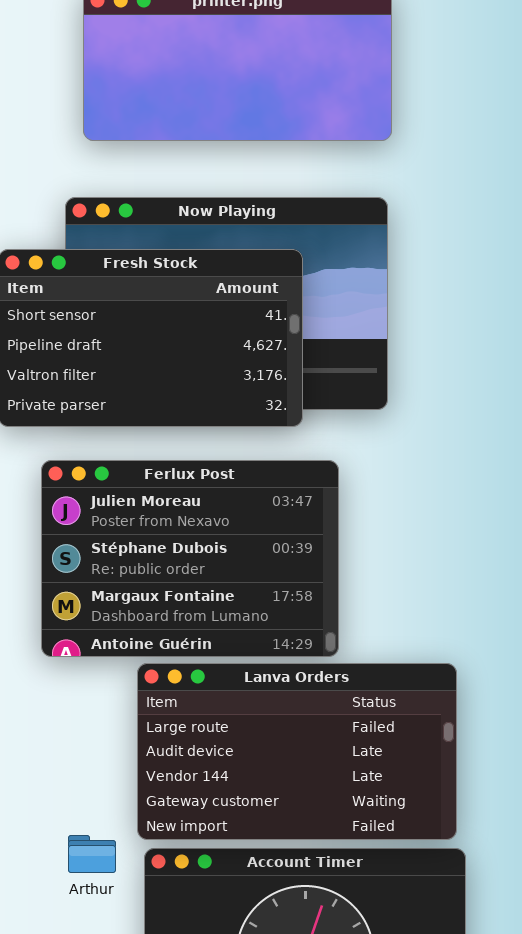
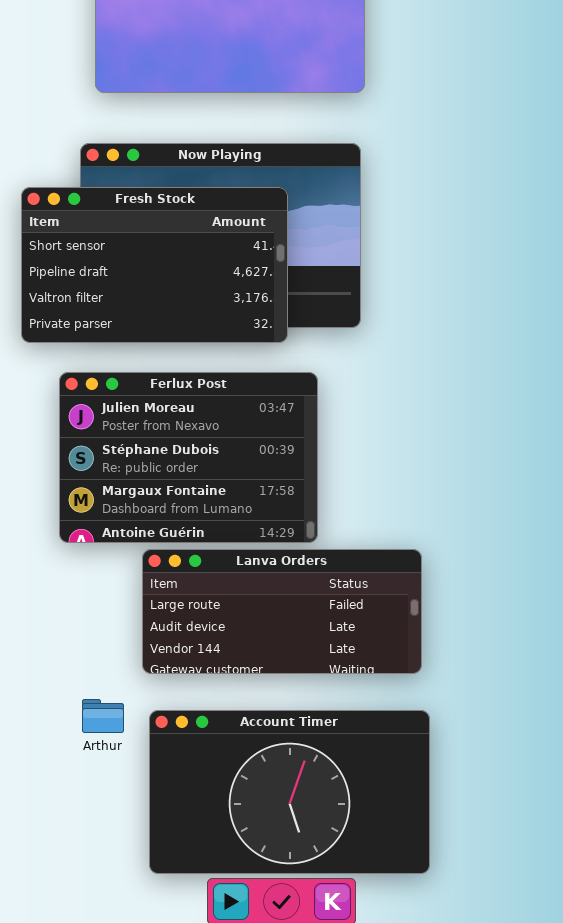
Lanva Orders: [137,663,457,840] -> [142,549,422,674], resized

